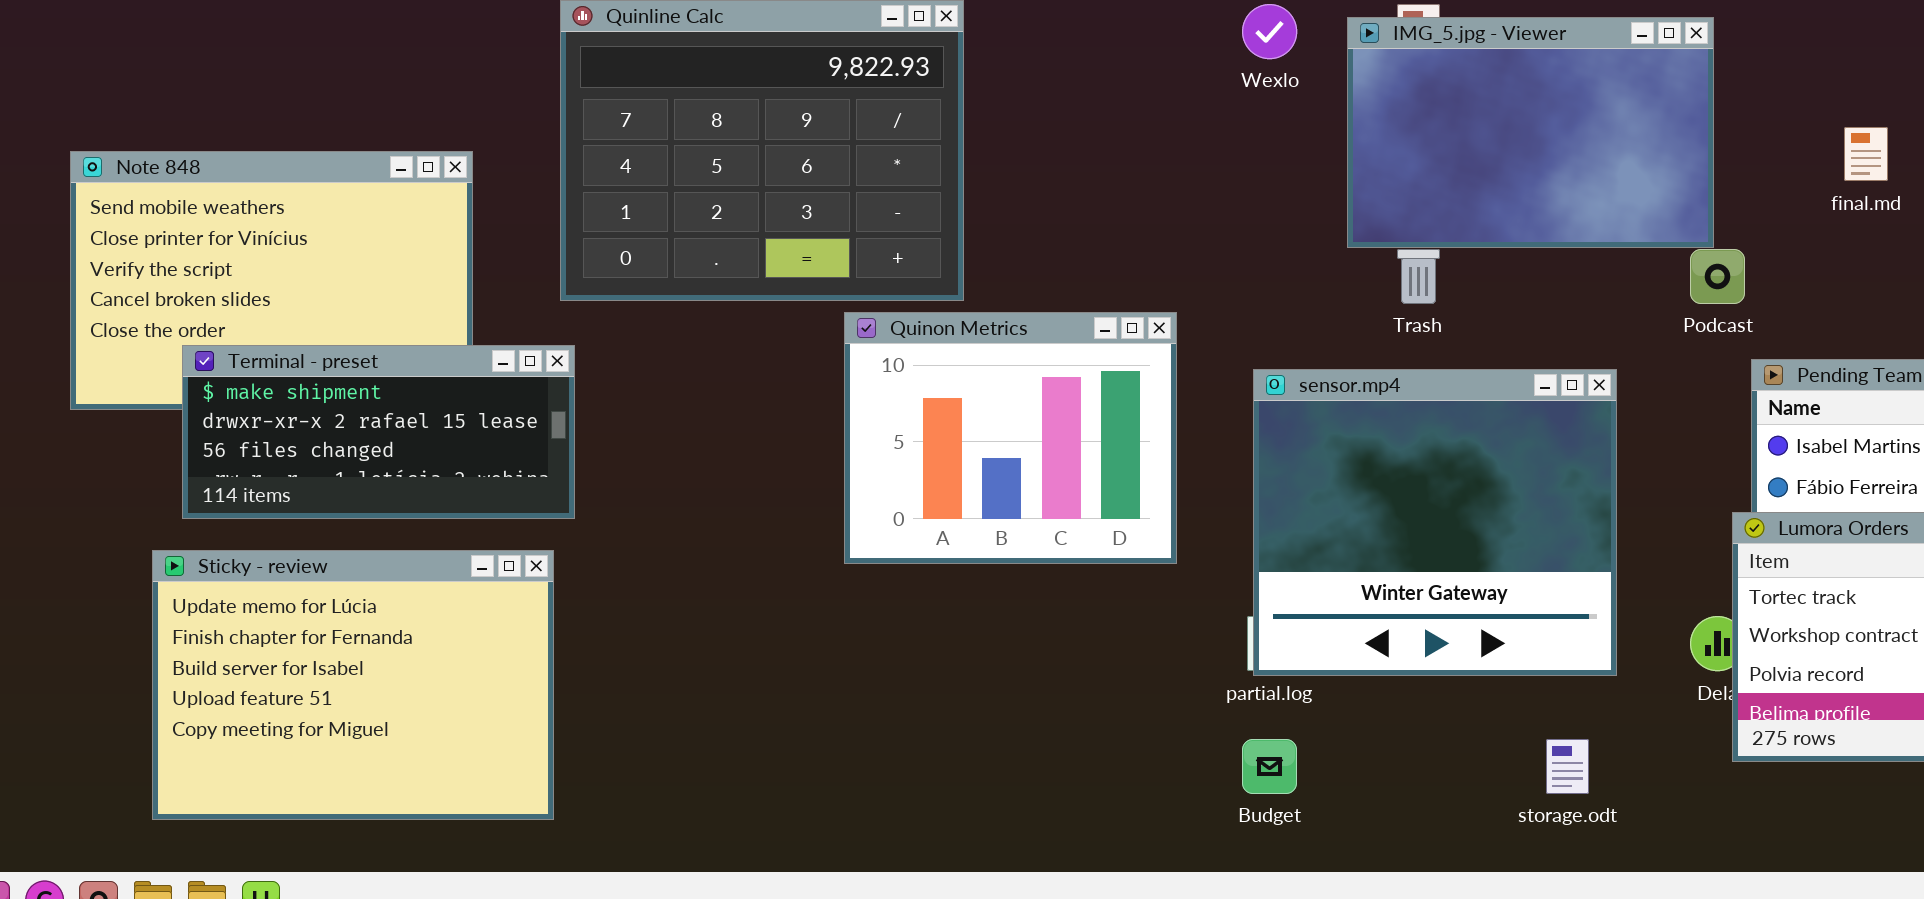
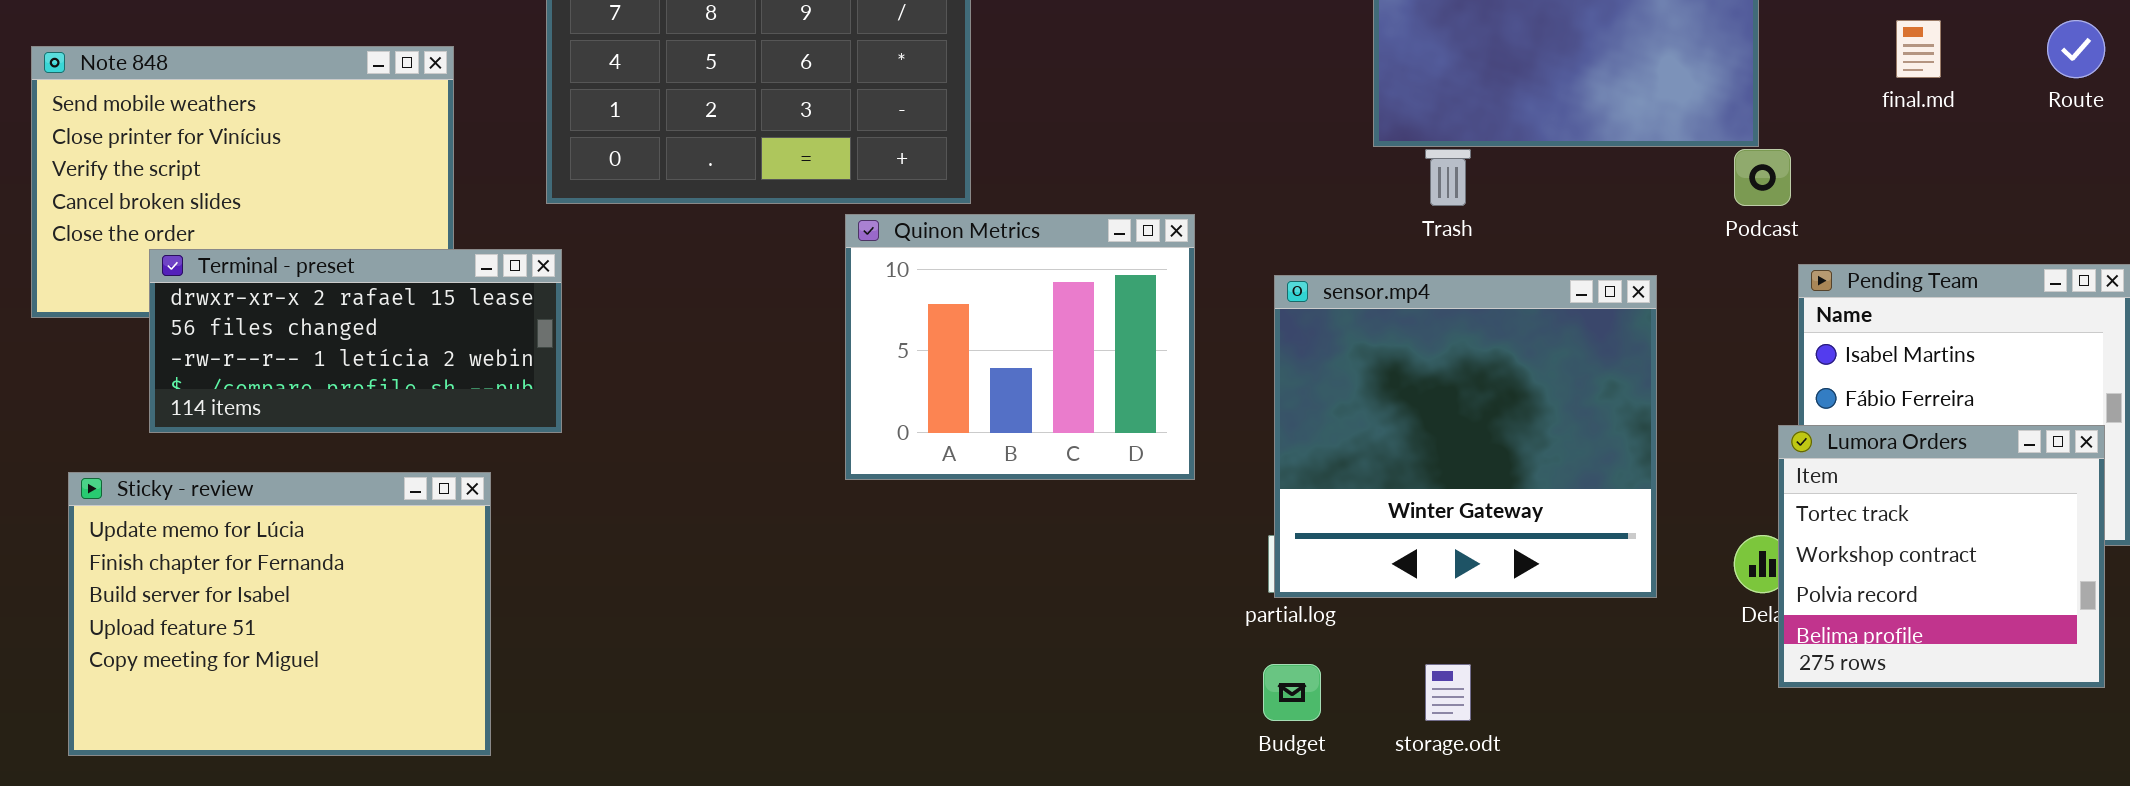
Terminal - preset: [182,345,575,519] -> [149,249,562,433], scrolled down 1 row
Sticky - review: [152,550,554,820] -> [68,472,491,756], moved
storage.odt: [1546,739,1589,794] -> [1425,664,1471,721], moved

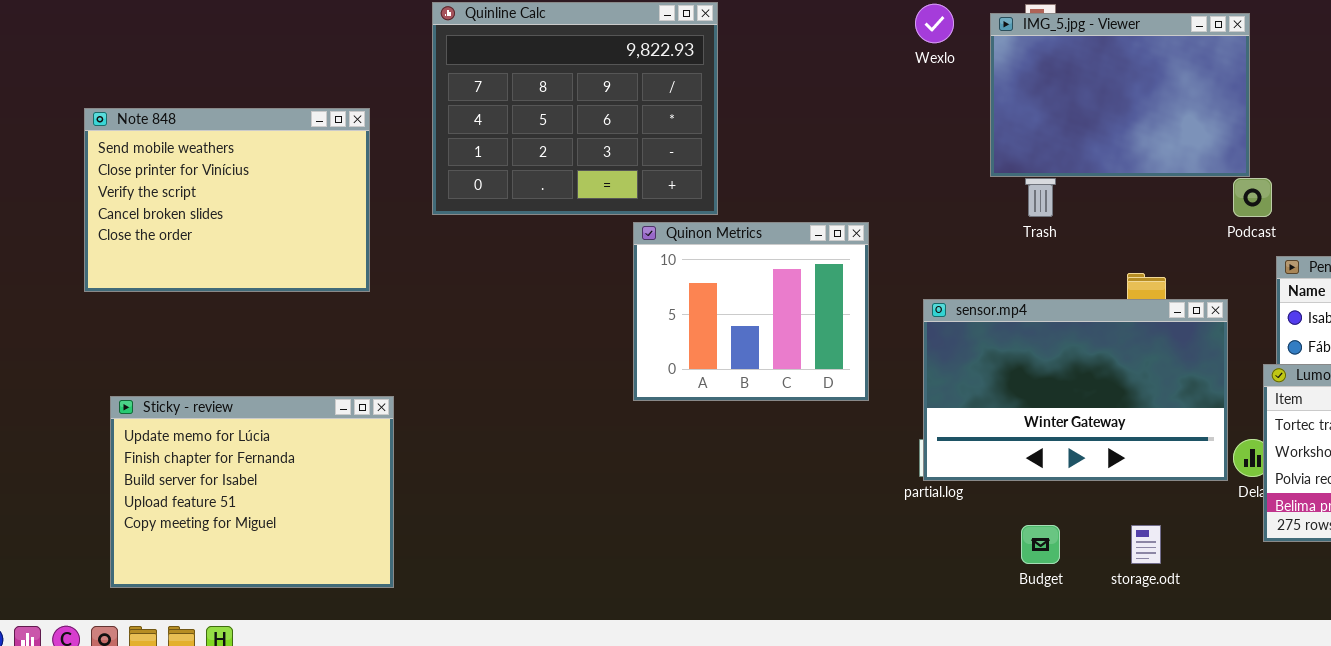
Terminal - preset: [149,249,562,433] -> none, closed
sensor.mp4: [1274,275,1657,598] -> [923,299,1228,481], resized
Budget: [1263,664,1321,721] -> [1021,525,1060,564], moved
storage.odt: [1425,664,1471,721] -> [1131,525,1161,564], moved

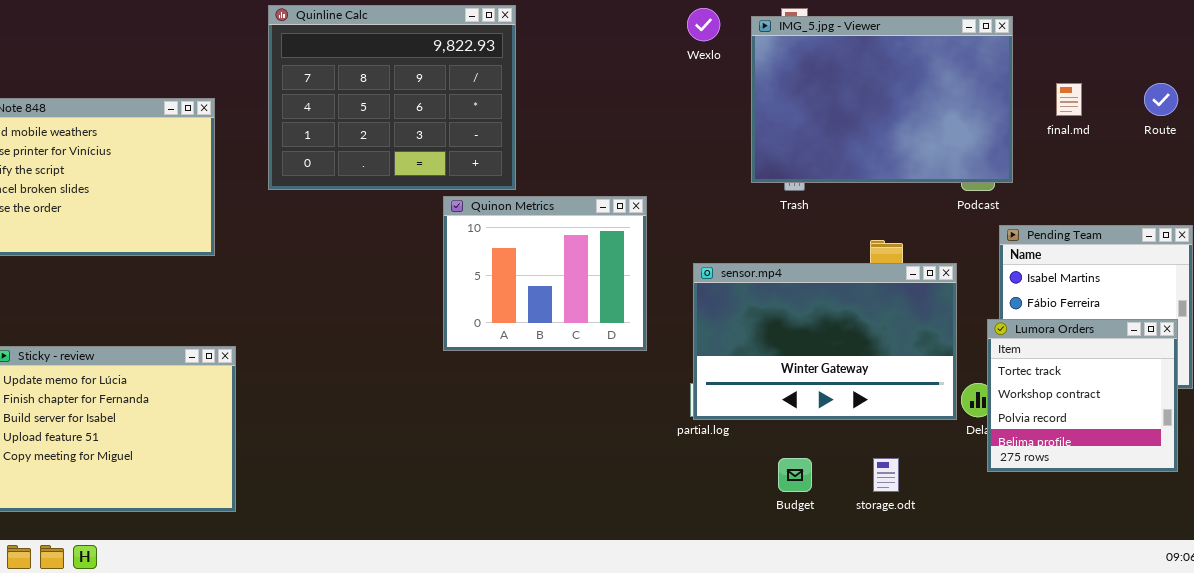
IMG_5.jpg - Viewer: [990,13,1250,177] -> [751,16,1013,183], resized

